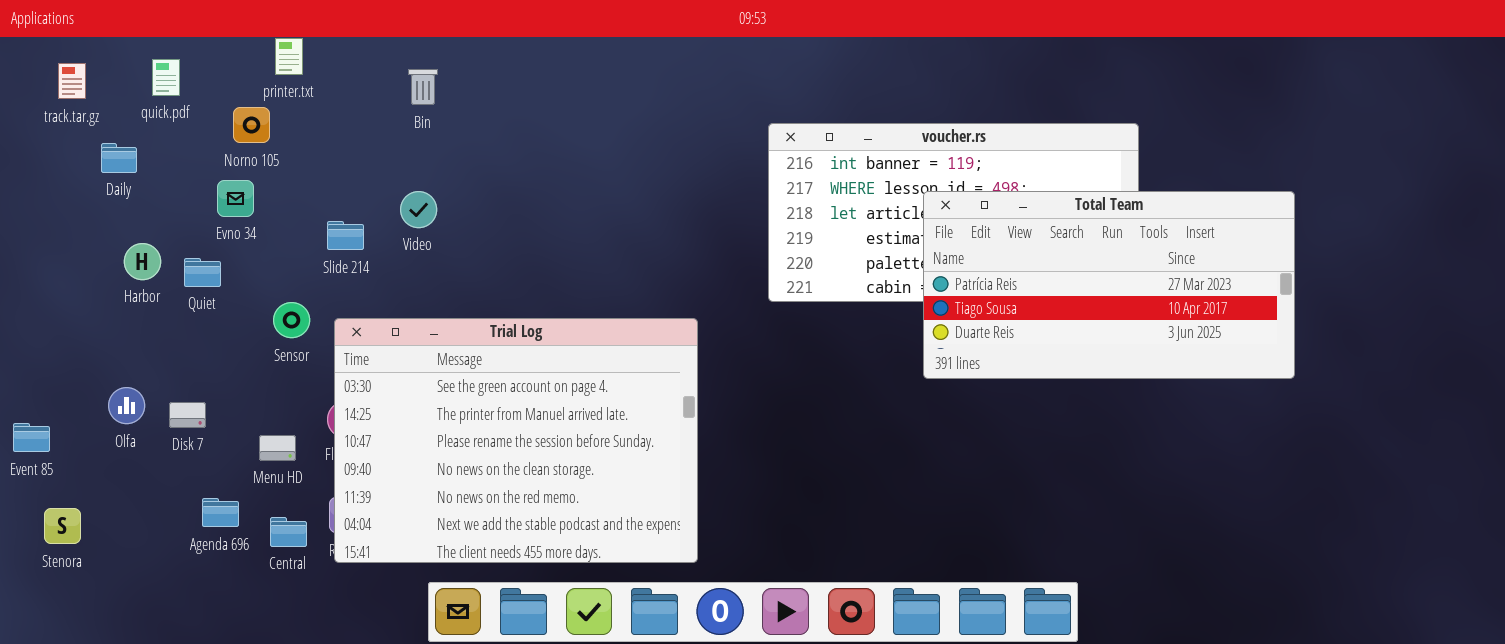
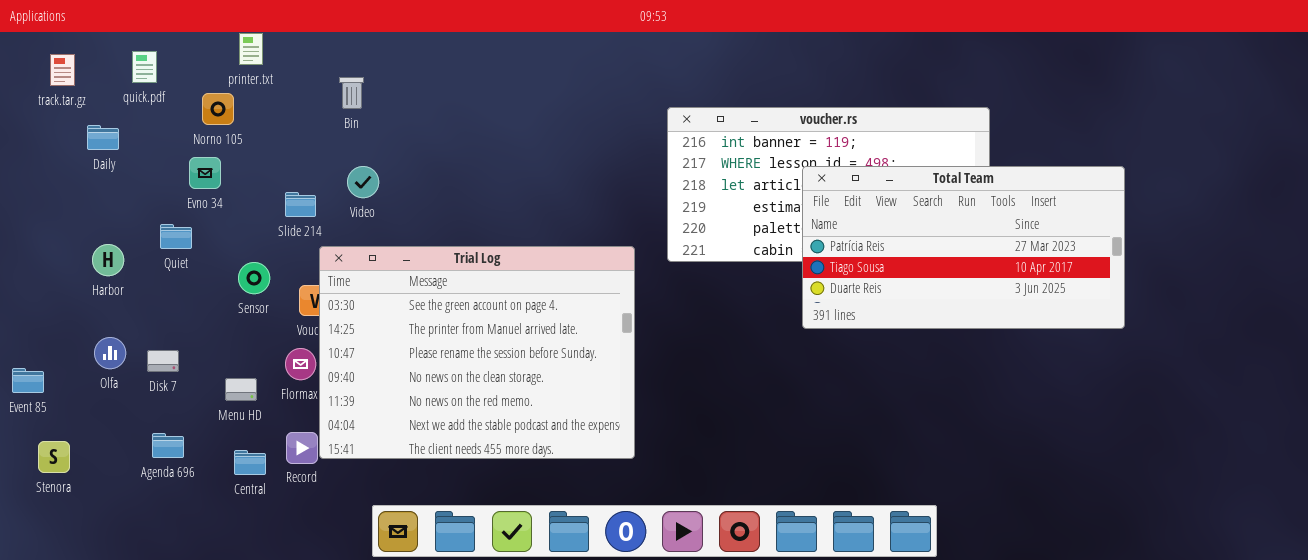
Bin: [408,69,438,105] -> [339,77,364,109], moved
Harbor: [124,243,161,280] -> [92,244,124,276], moved
Trial Log: [334,318,698,563] -> [319,246,635,459], moved
Agenda 696: [202,498,239,527] -> [152,433,184,458], moved

